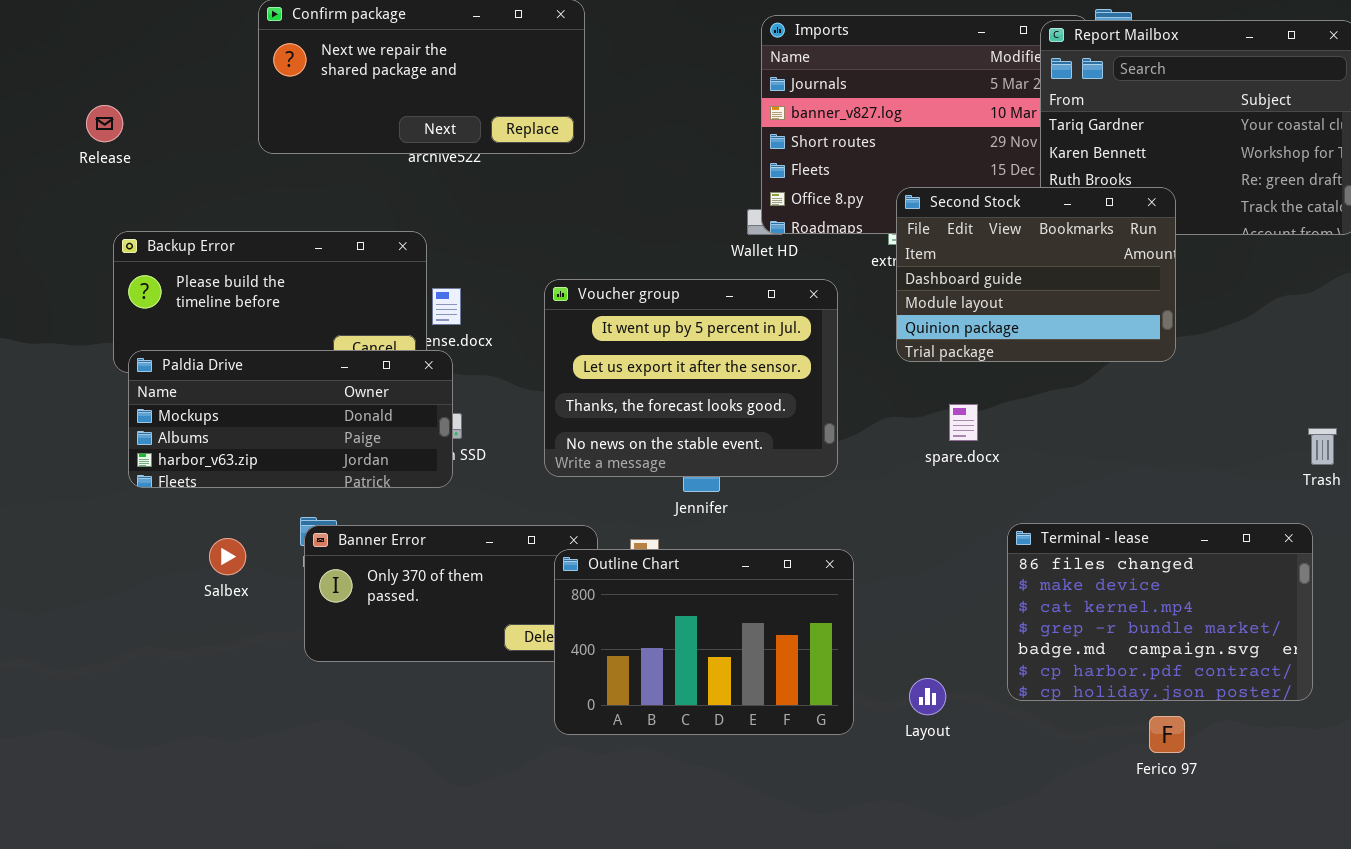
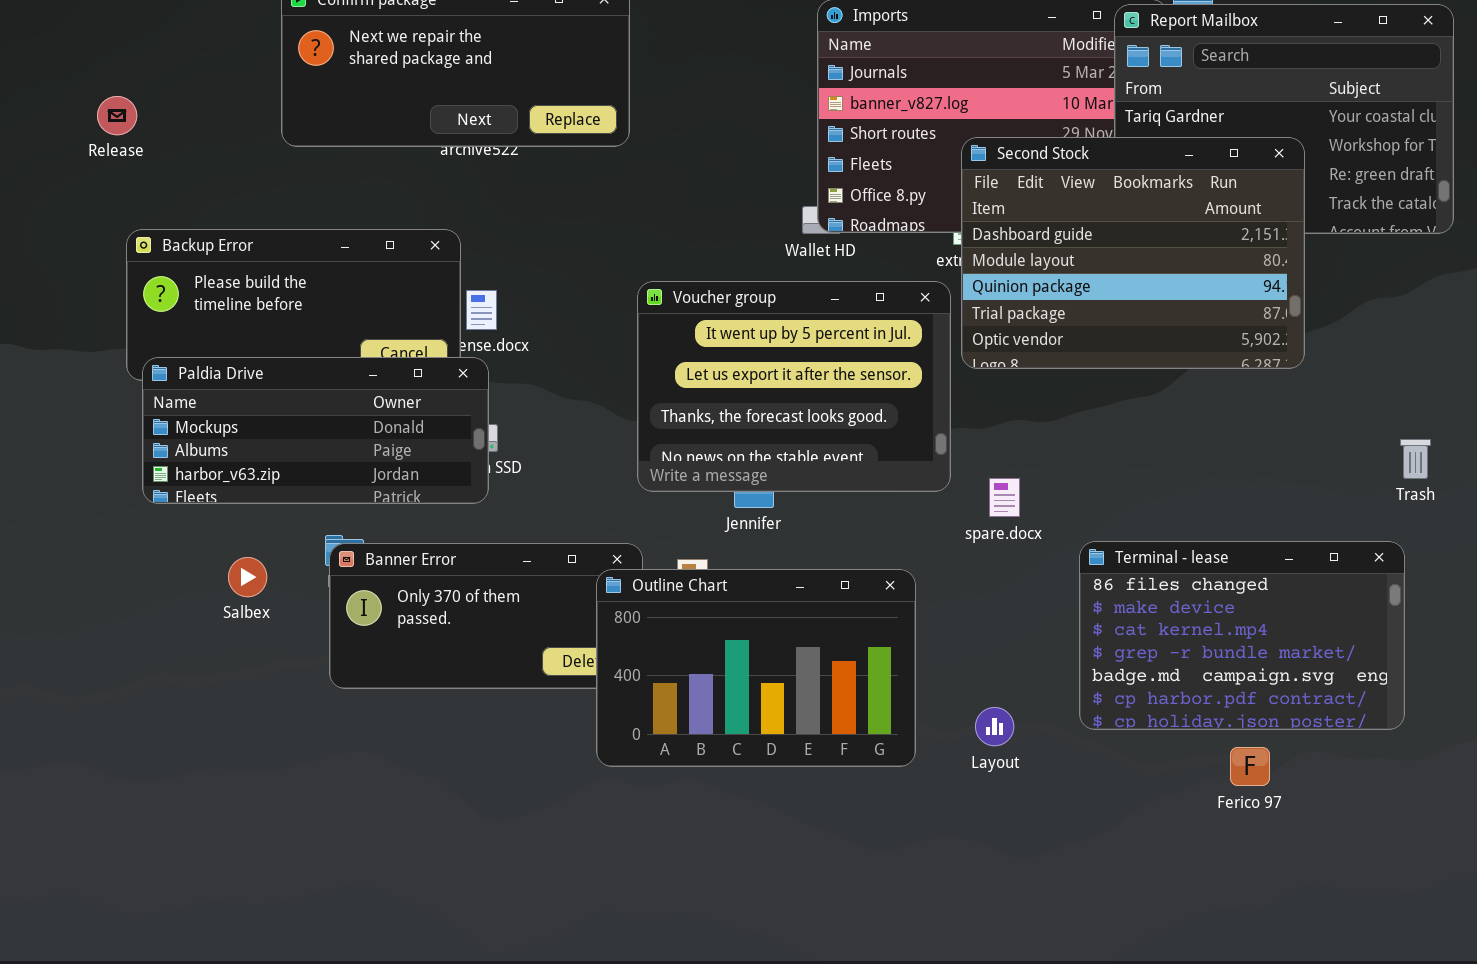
Second Stock: [896,187,1176,362] -> [961,137,1305,369], resized
Voucher group: [544,279,838,477] -> [637,281,951,492], moved
spare.docx: [949,404,978,441] -> [989,478,1020,517], moved

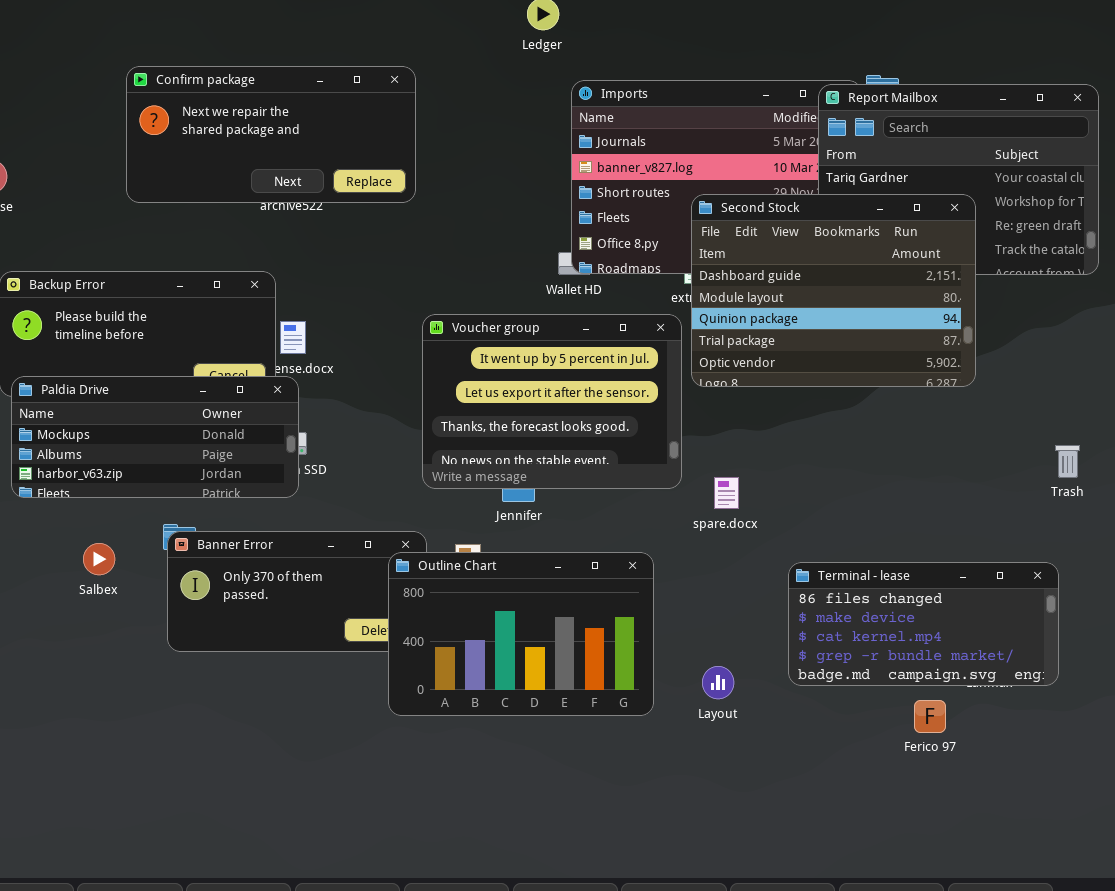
Terminal - lease: [1079,541,1405,730] -> [788,562,1059,686], resized

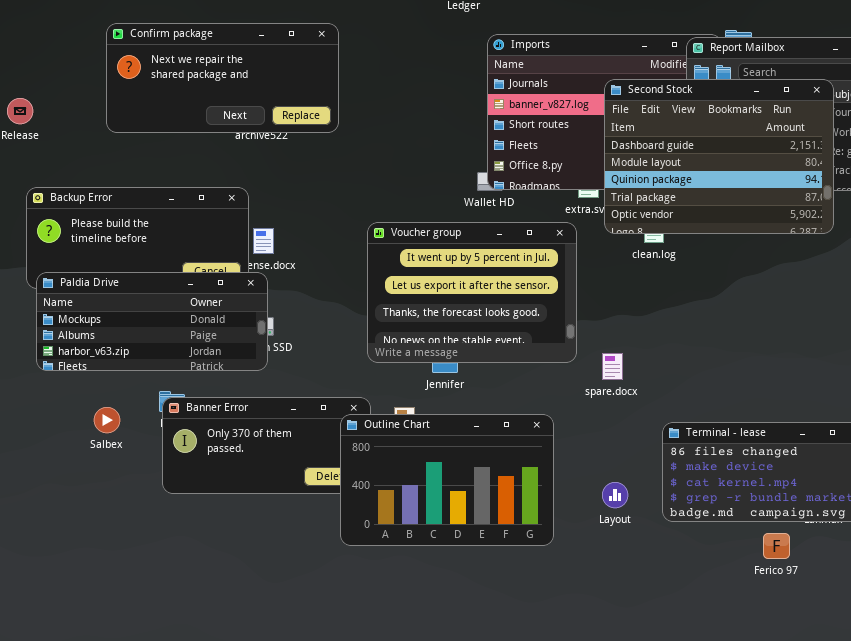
Confirm package: [126,66,416,203] -> [106,23,339,133], moved
Second Stock: [691,194,976,387] -> [604,79,834,234], moved
Layout: [702,666,734,699] -> [602,482,628,508], moved

